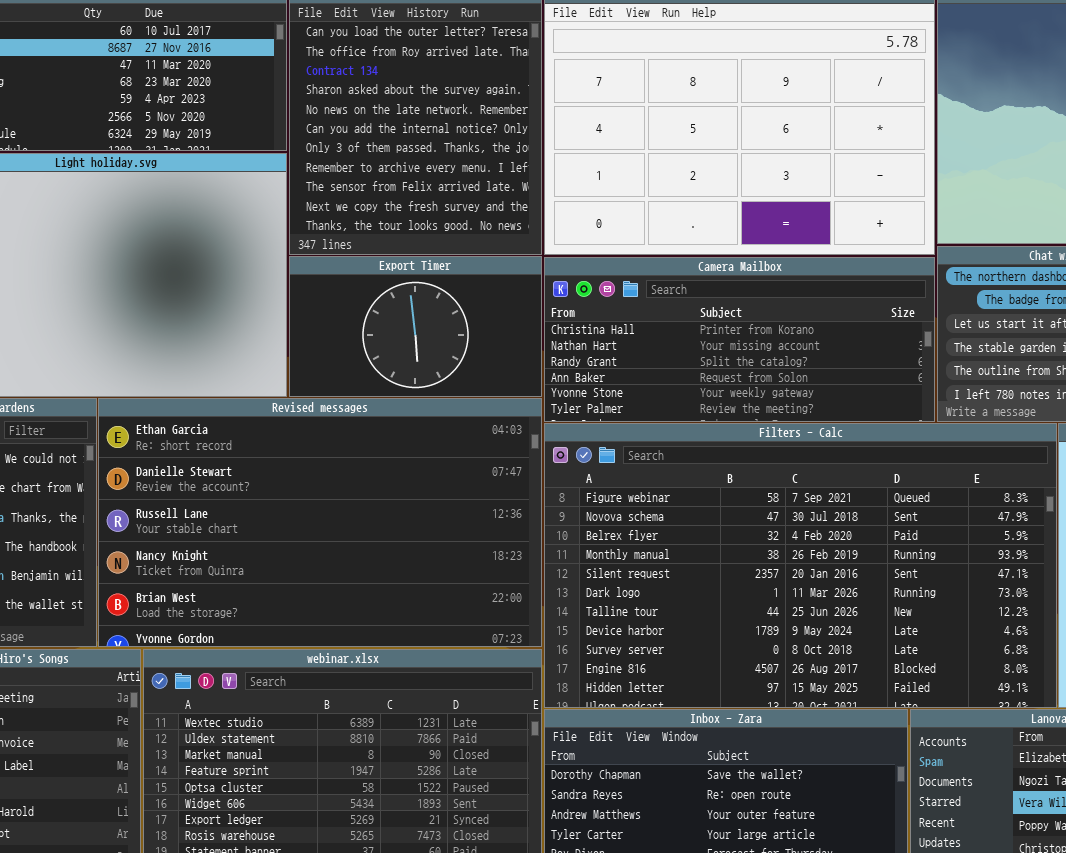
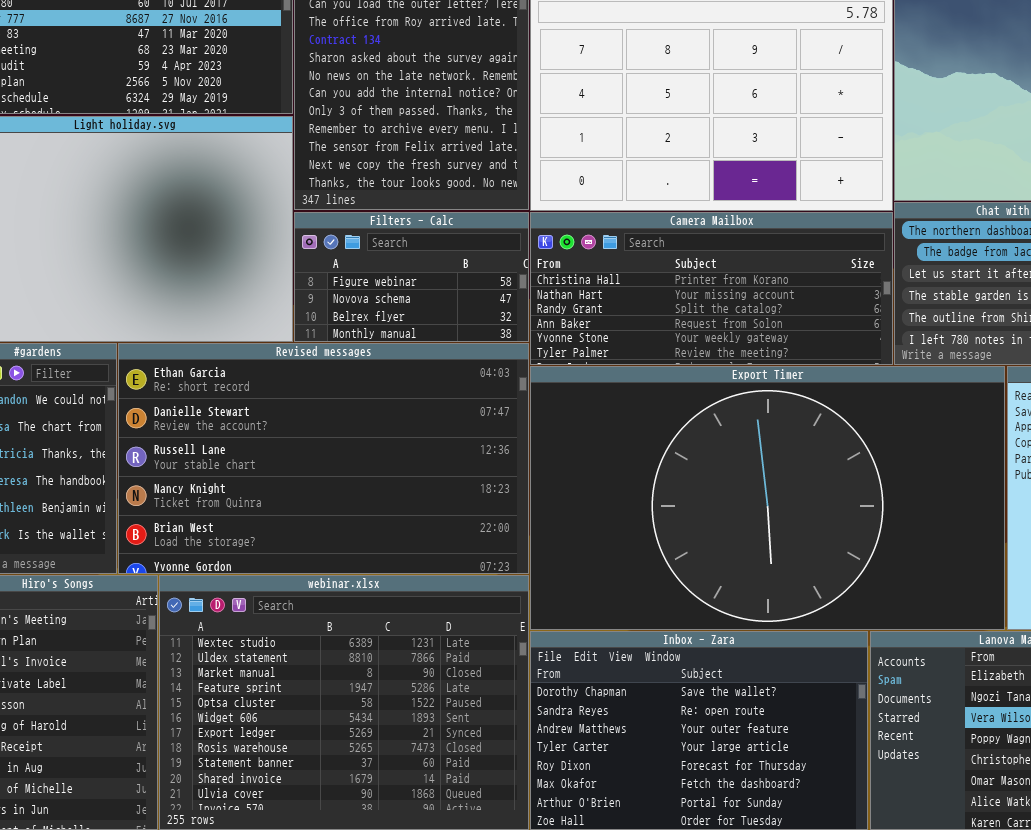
Export Timer: [289,256,542,397] -> [530,366,1005,630], moved, resized
Filters - Calc: [544,423,1057,708] -> [294,212,529,342], moved, resized

